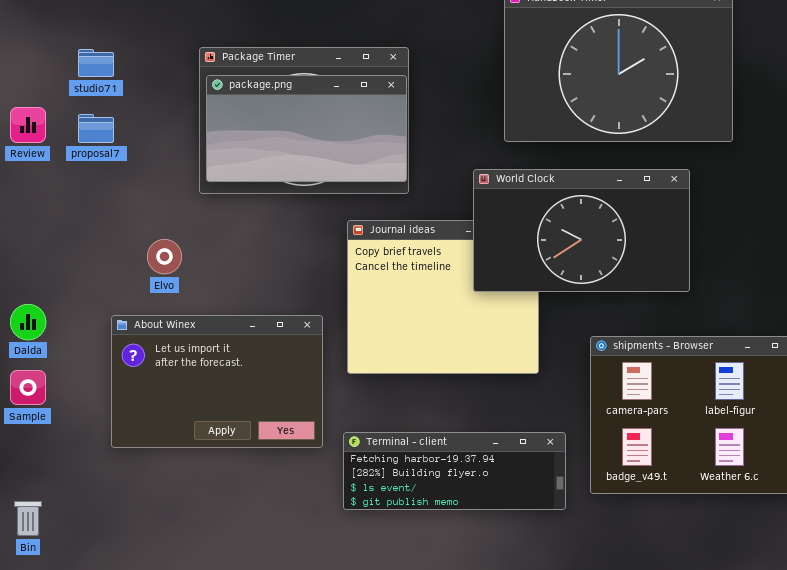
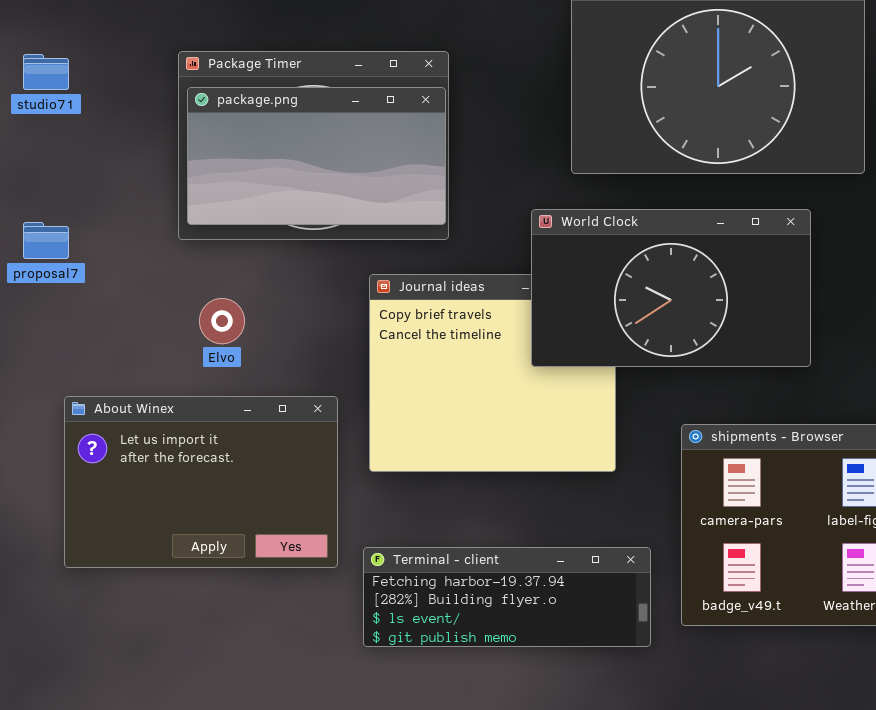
proposal7: [78,114,114,143] -> [23,222,69,259], moved
Elvo: [147,239,182,274] -> [199,298,245,344], moved

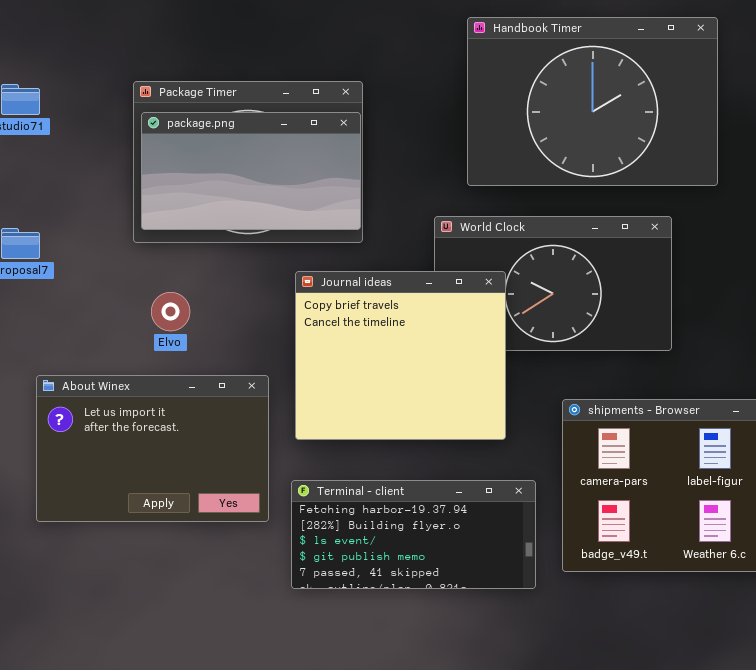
Journal ideas: [369,274,616,472] -> [295,271,506,440], raised
Terminal - client: [363,547,651,647] -> [291,480,536,589], resized

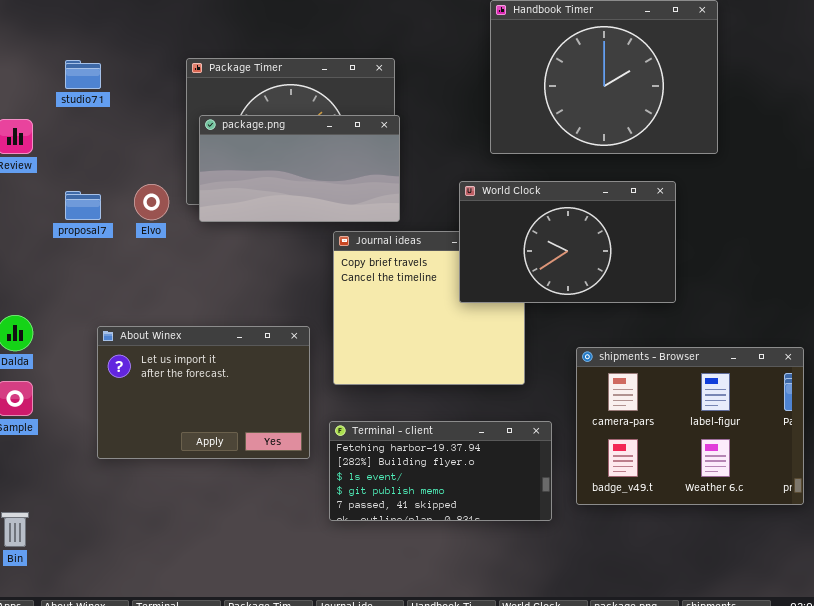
package.png: [141,112,361,230] -> [199,115,400,222], moved
World Clock: [434,216,672,351] -> [459,181,676,303], raised
Elvo: [151,292,190,331] -> [134,184,169,220], moved

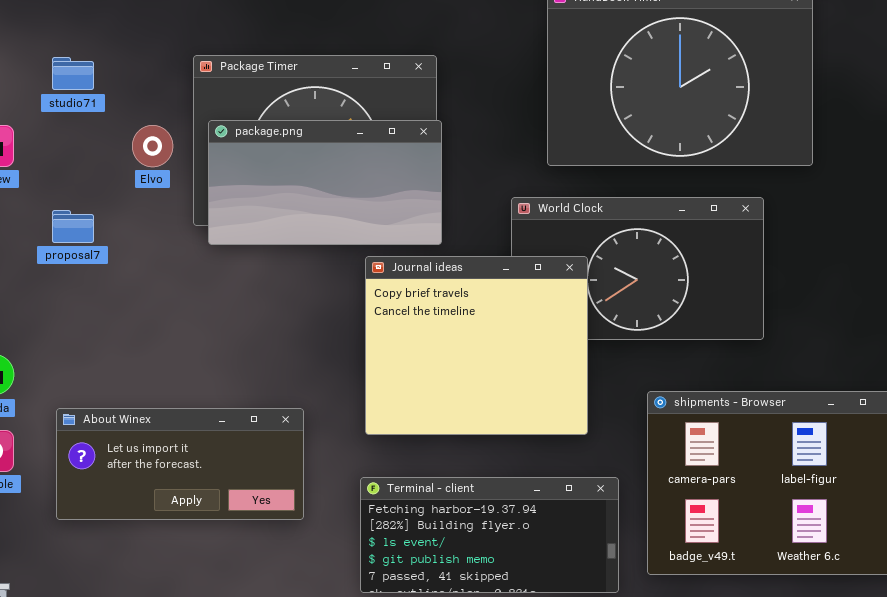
Elvo: [134,184,169,220] -> [132,125,173,167], moved
Journal ideas: [333,231,525,385] -> [365,256,588,435], raised
About Winex: [97,326,310,459] -> [56,408,304,520], moved, resized

